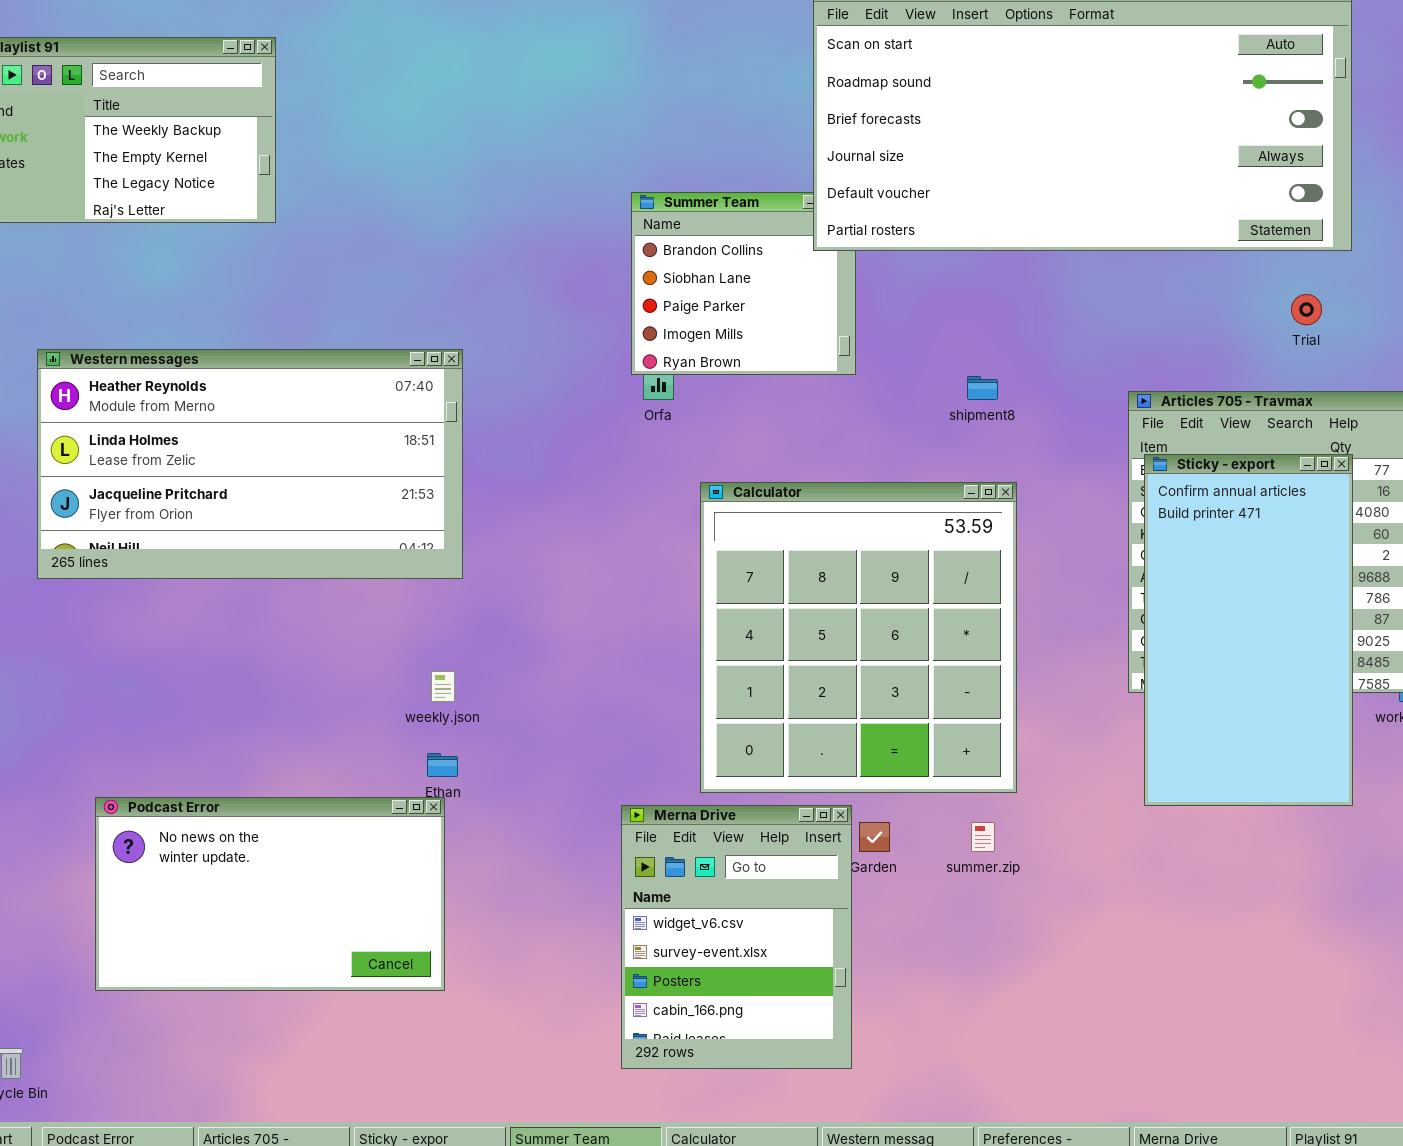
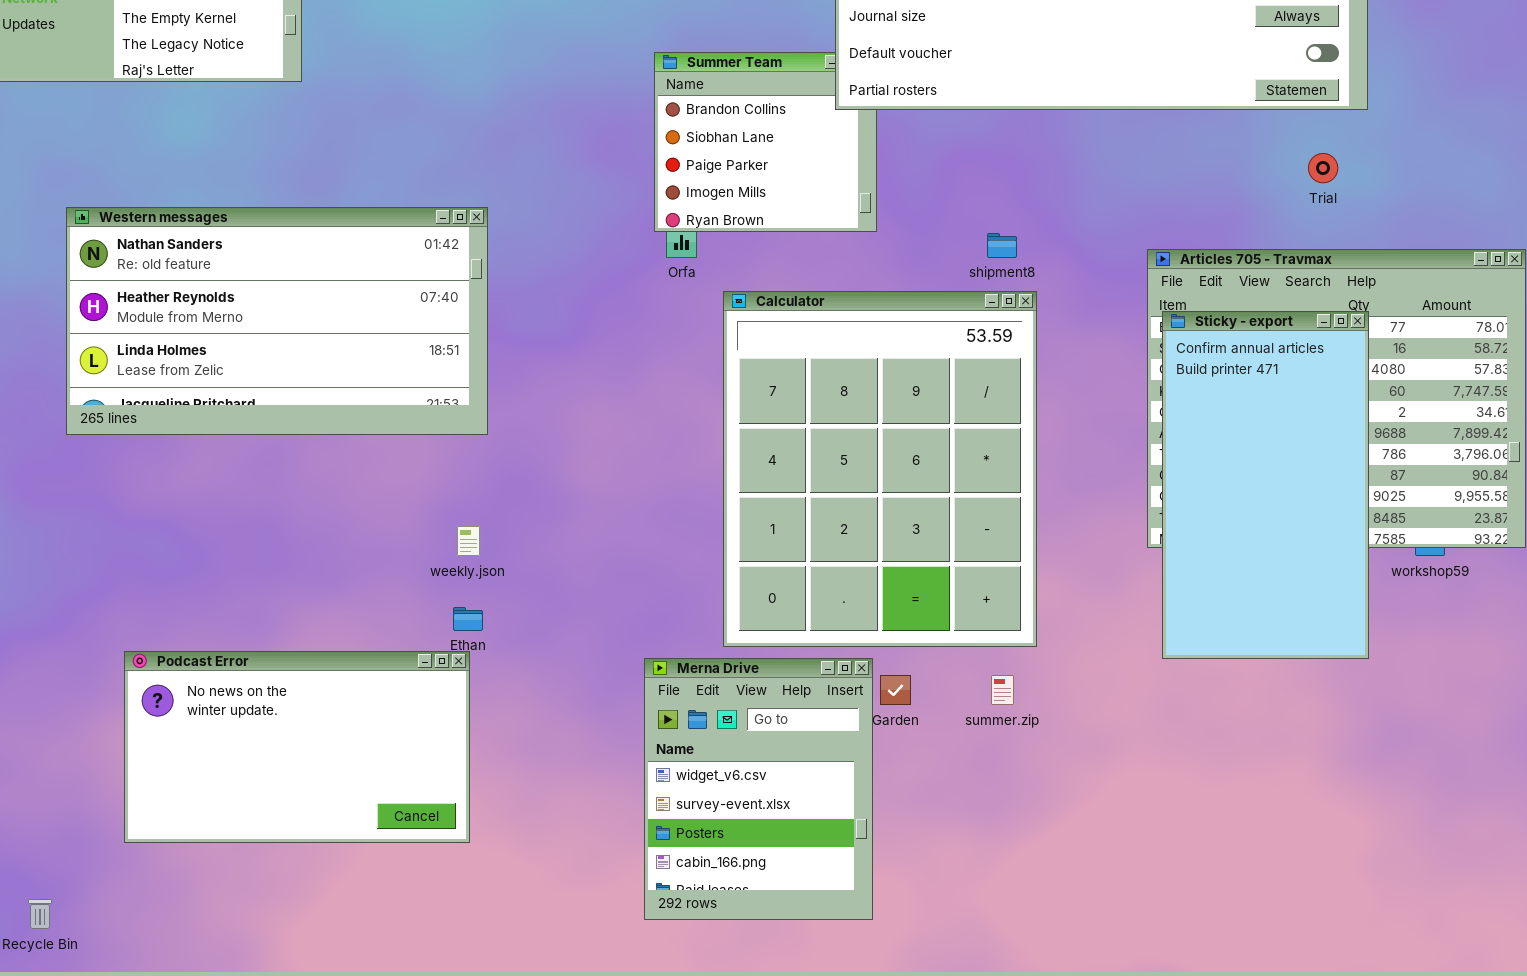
Western messages: [37,349,463,579] -> [66,207,488,435], scrolled up 1 row
Calculator: [700,482,1017,793] -> [723,291,1037,647], resized

